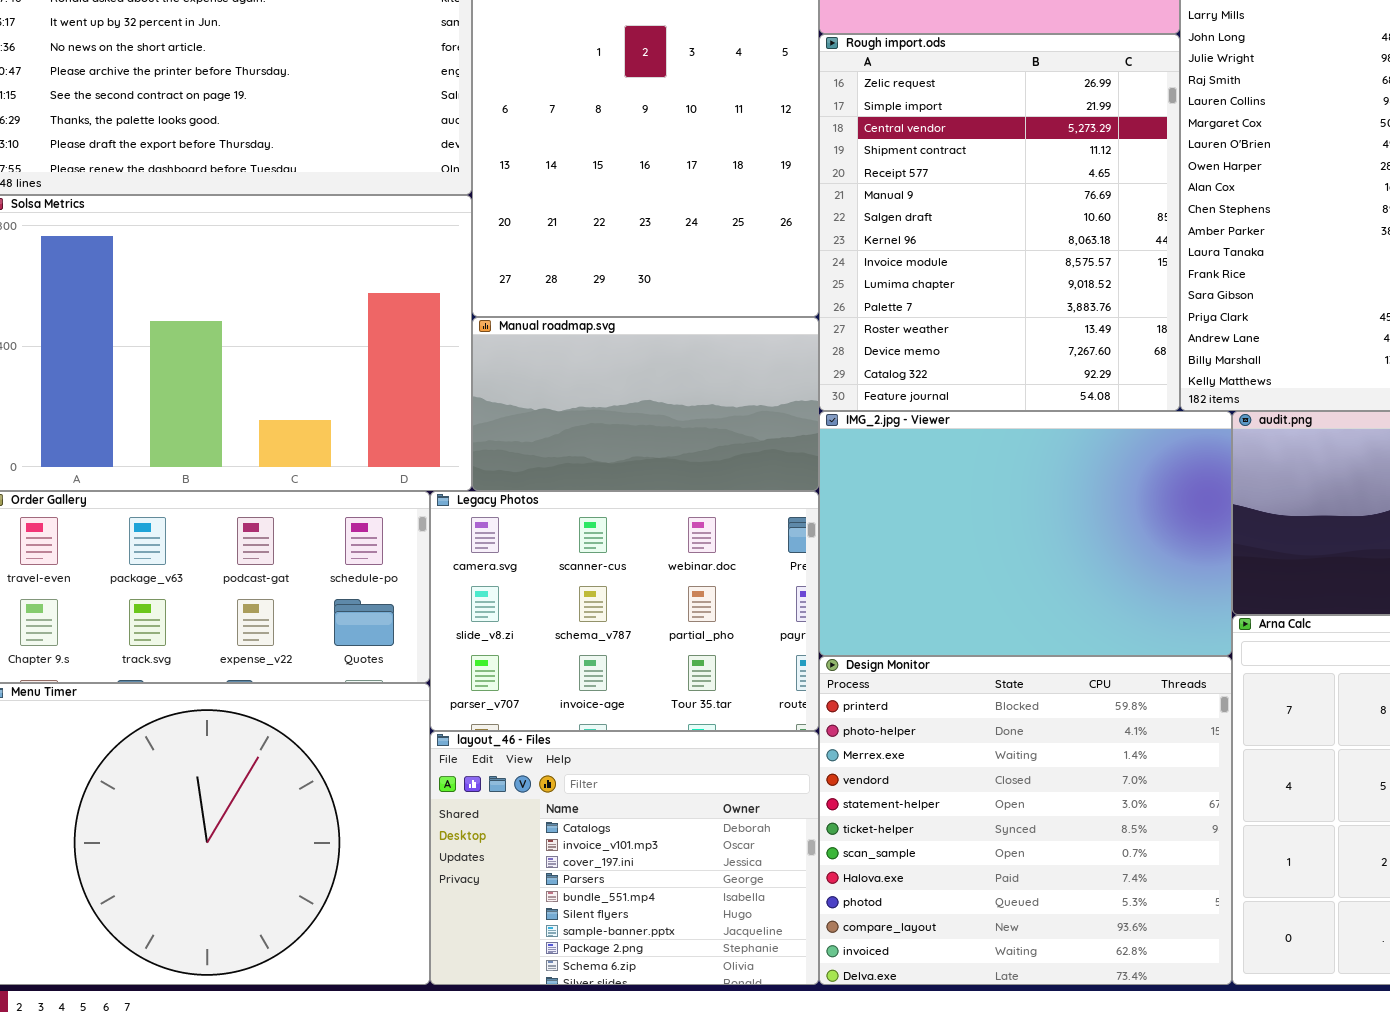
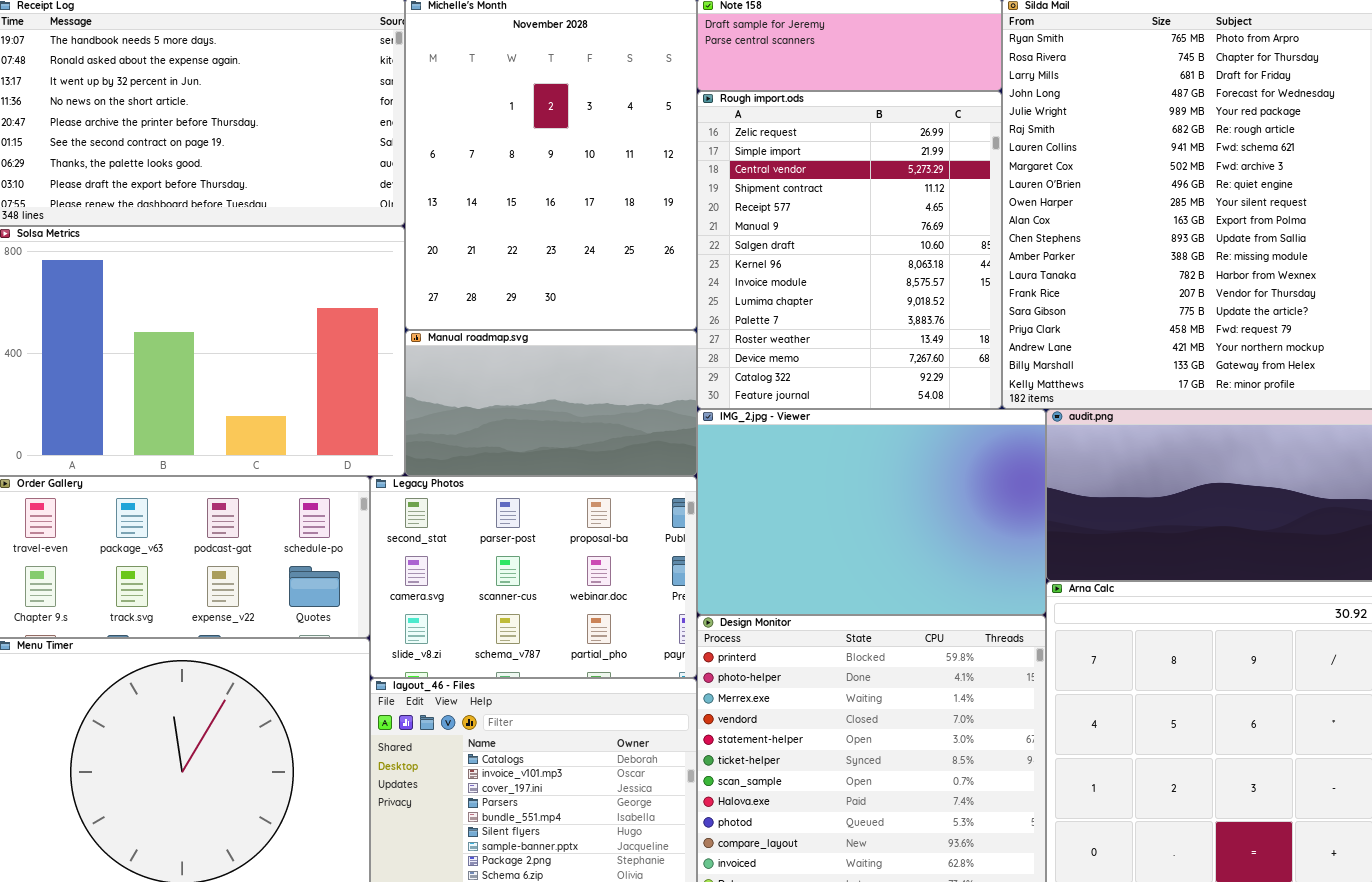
Legacy Photos: [430,491,819,731] -> [370,476,697,678], scrolled up 1 row

